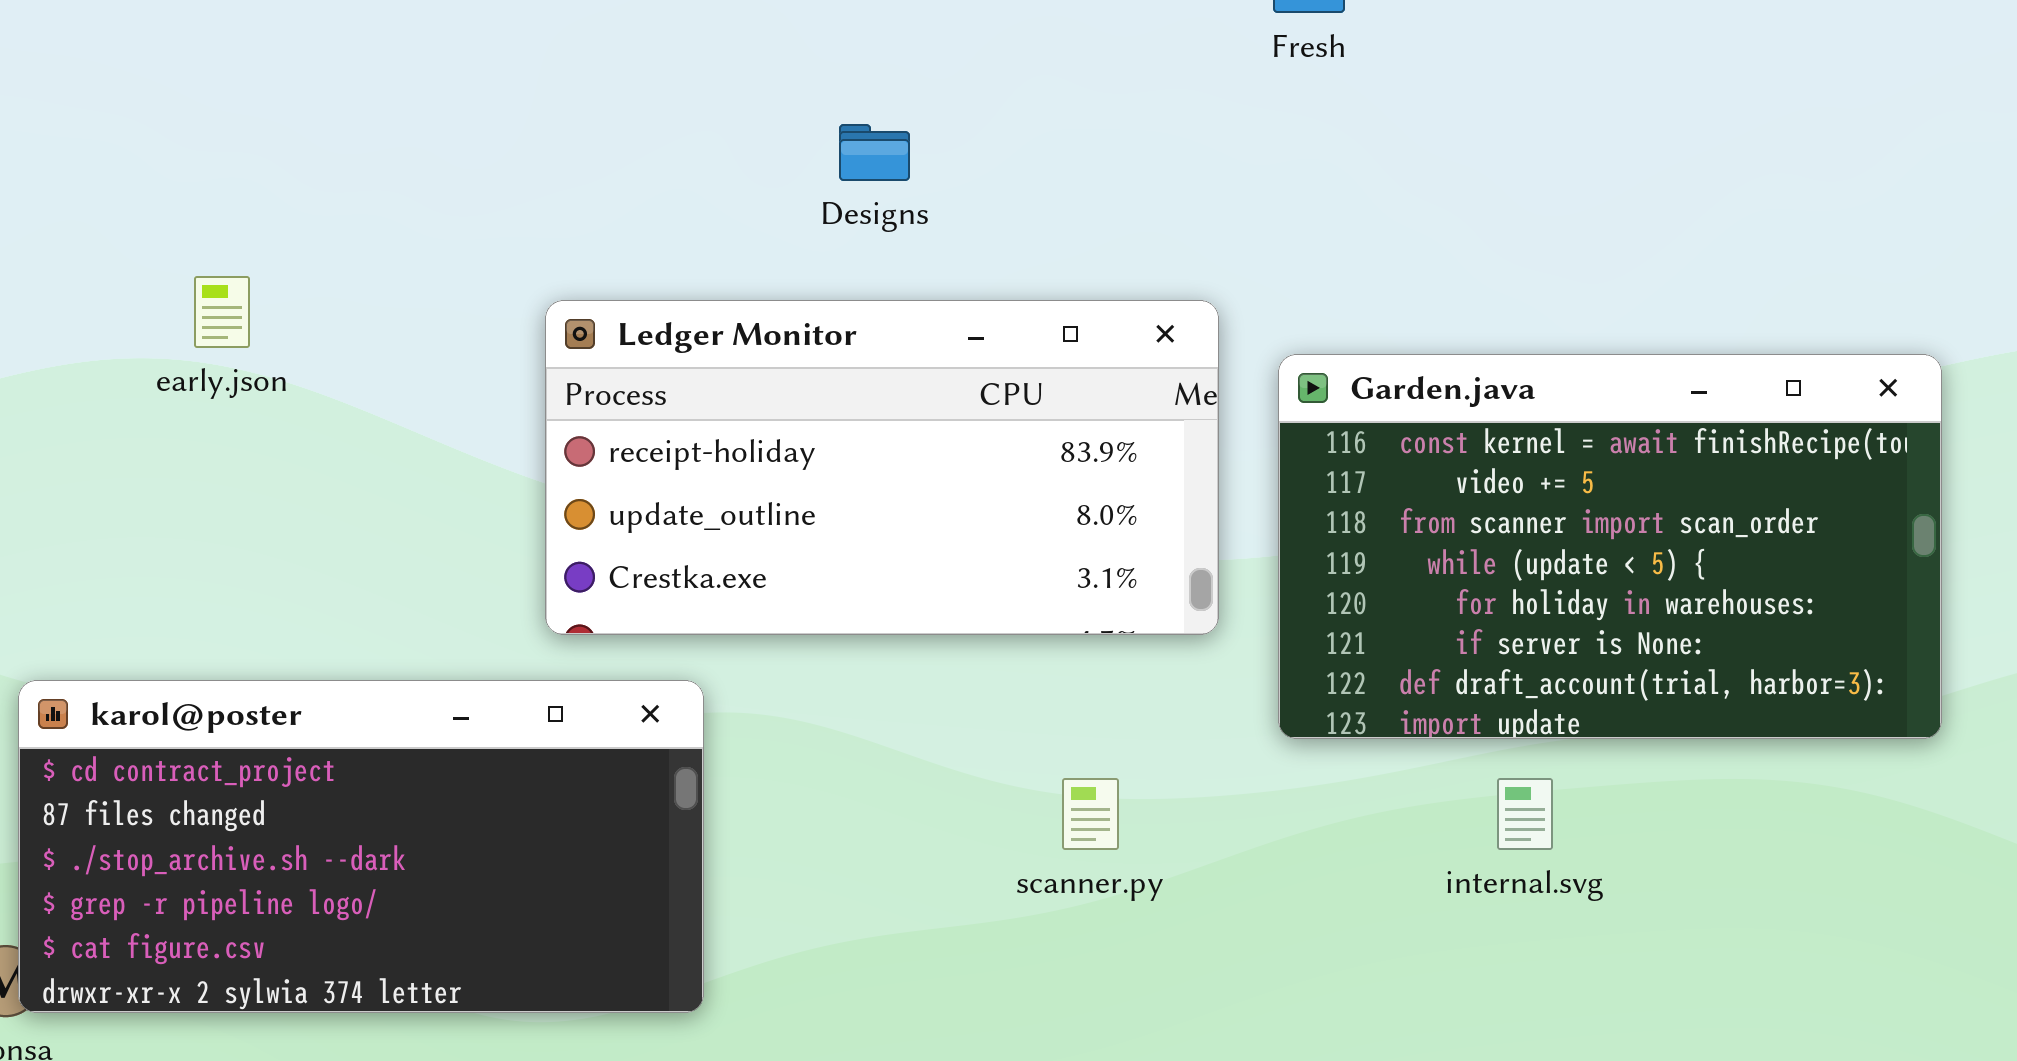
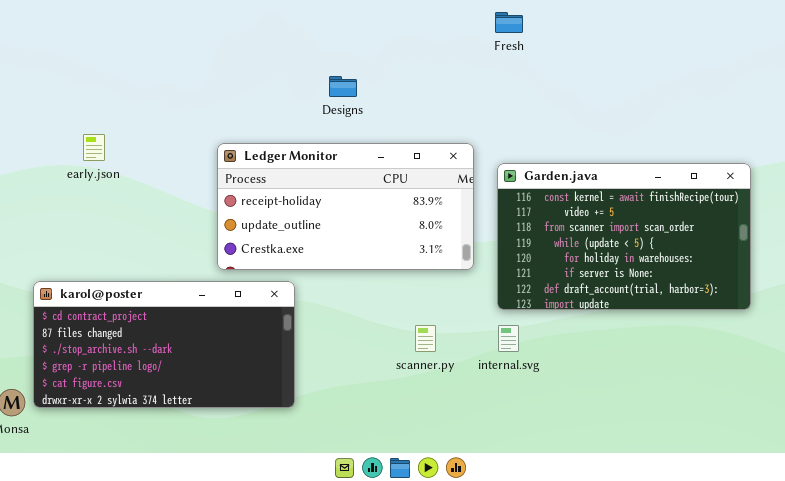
karol@poster: [18,680,704,1013] -> [33,281,295,408], moved
internal.svg: [1497,778,1553,850] -> [498,325,519,352], moved

